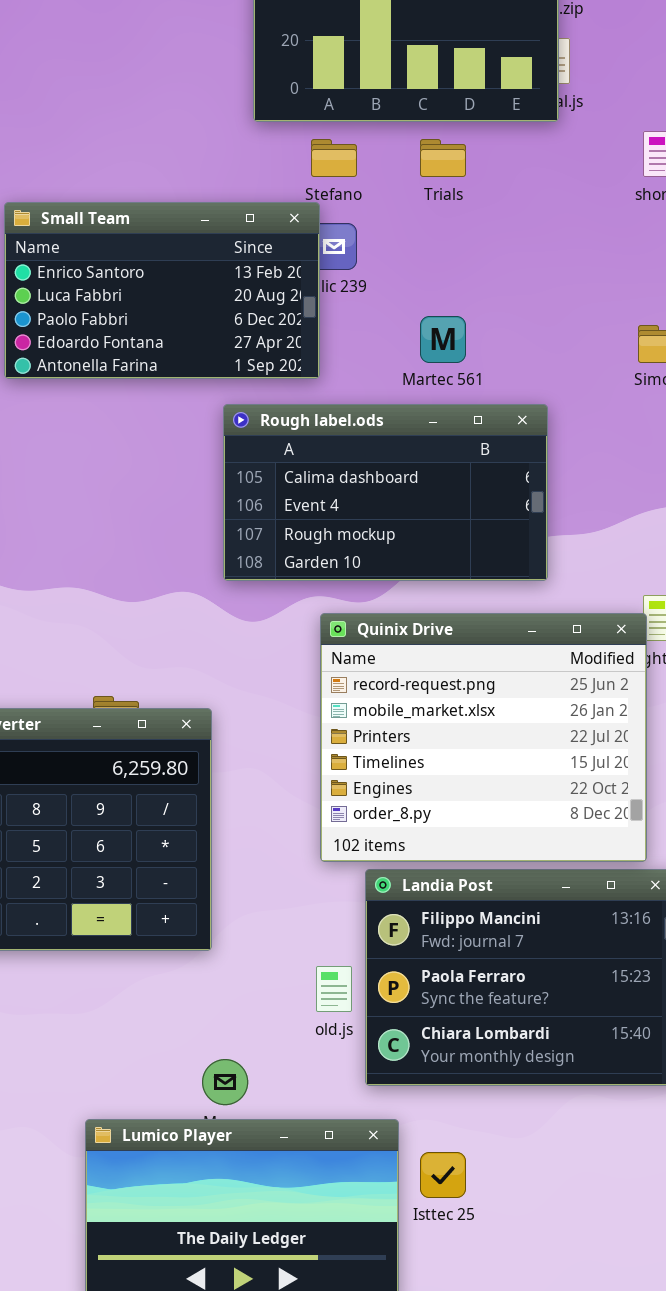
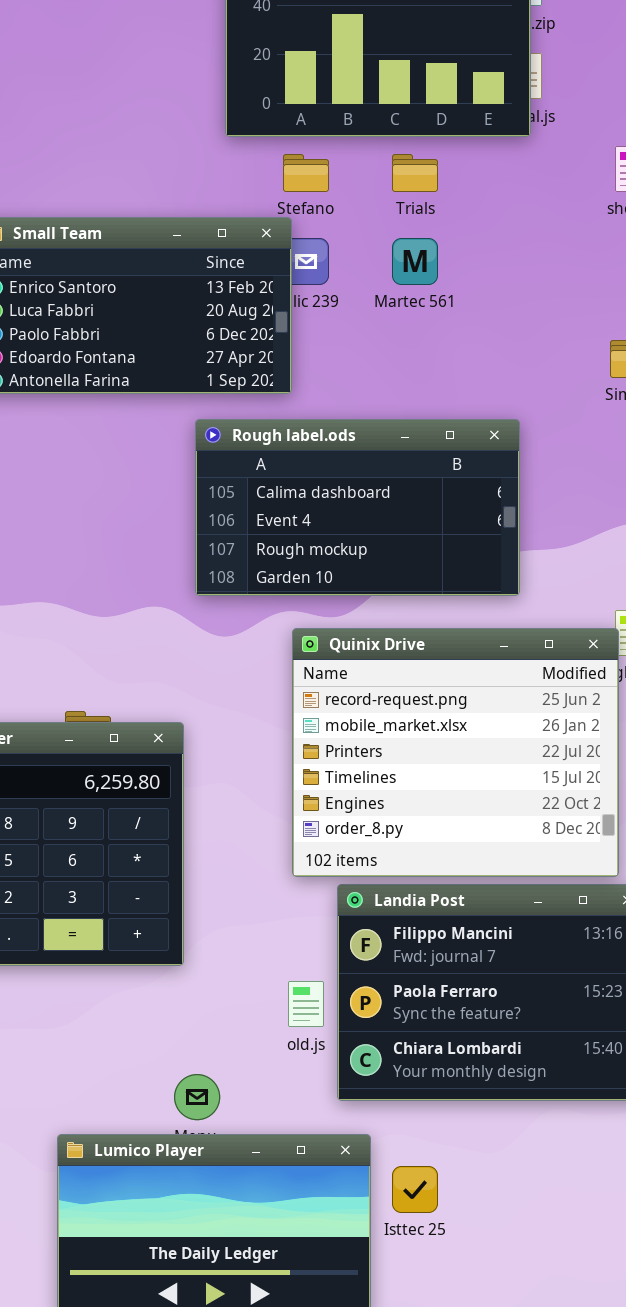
Martec 561: [420,316,466,363] -> [392,238,438,285], moved

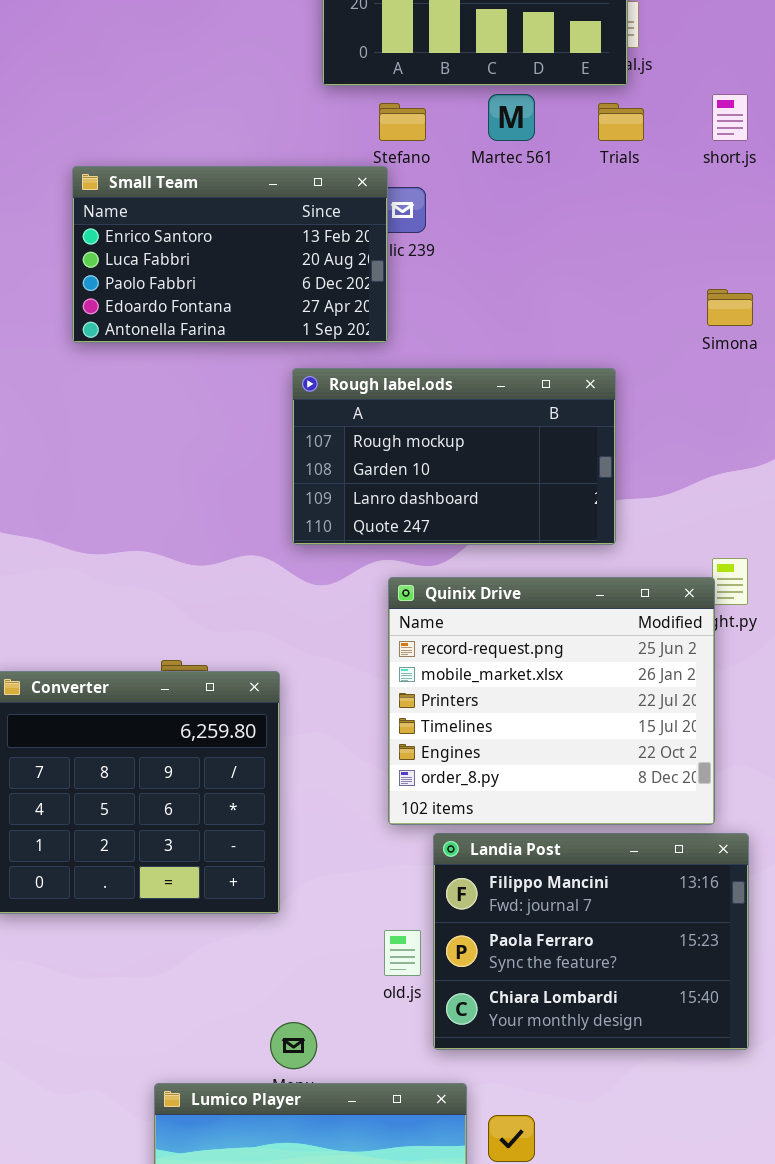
Trials: [392,154,438,192] -> [598,103,644,141], moved
Martec 561: [392,238,438,285] -> [488,94,535,141], moved
Rough label.ods: [195,419,520,596] -> [292,368,616,545], scrolled down 2 rows

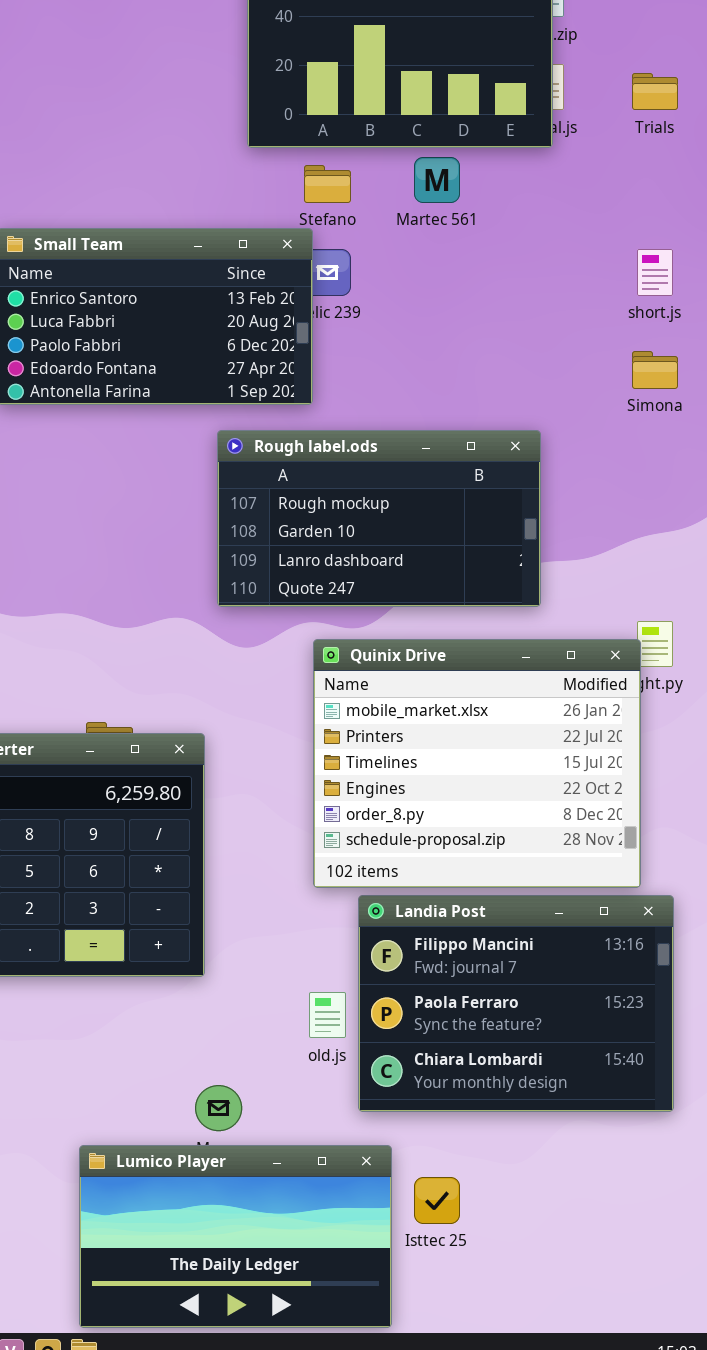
short.js: [712,94,748,141] -> [637,249,673,296], moved
Trials: [598,103,644,141] -> [632,73,678,110], moved
Quinix Drive: [388,577,715,825] -> [313,639,641,888], scrolled down 1 row

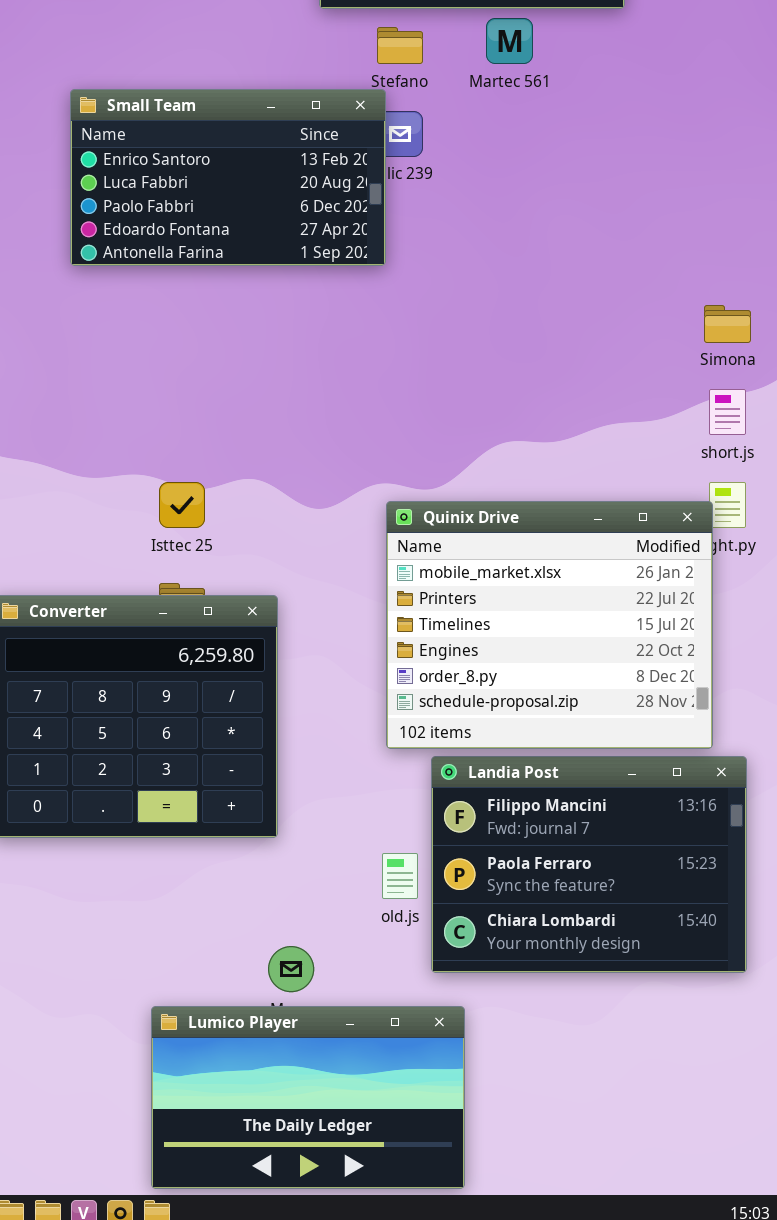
short.js: [637,249,673,296] -> [709,389,746,435], moved
Simona: [632,351,678,389] -> [704,305,751,343], moved
Rough label.ods: [217,430,541,607] -> none, closed
Isttec 25: [414,1177,460,1224] -> [159,482,205,528], moved

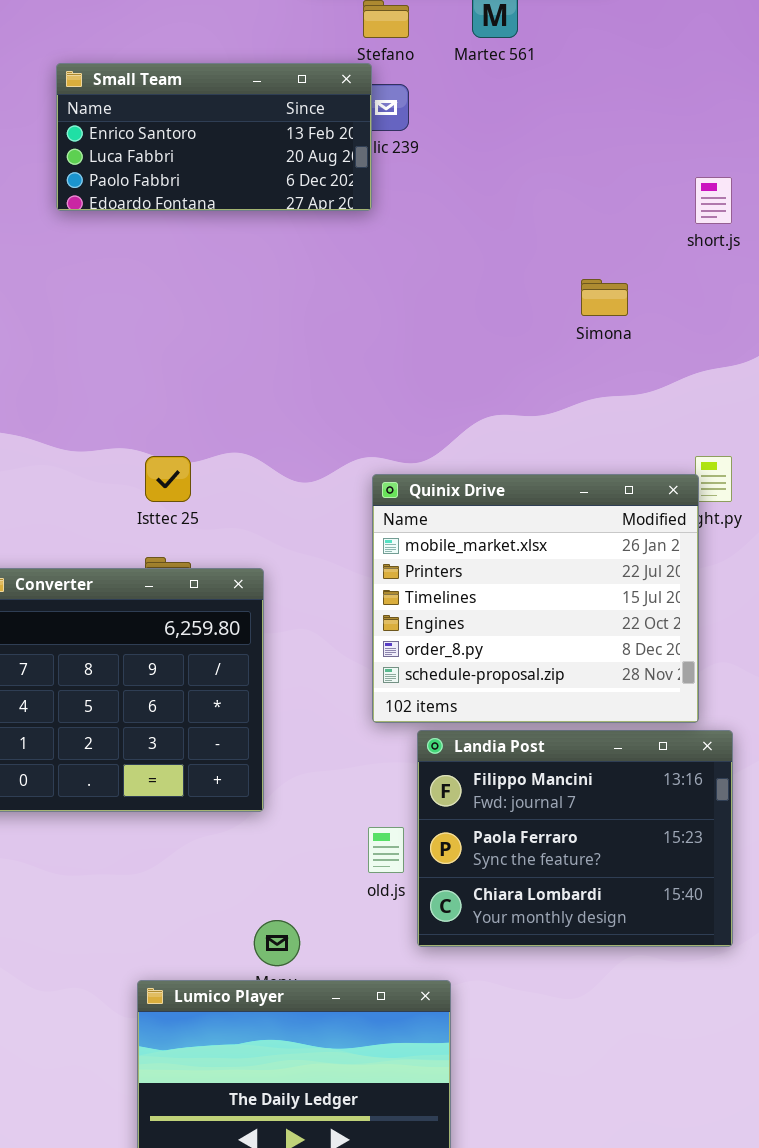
Small Team: [70,89,386,266] -> [56,63,372,211], resized
Simona: [704,305,751,343] -> [581,279,628,316], moved
short.js: [709,389,746,435] -> [695,177,732,224], moved

